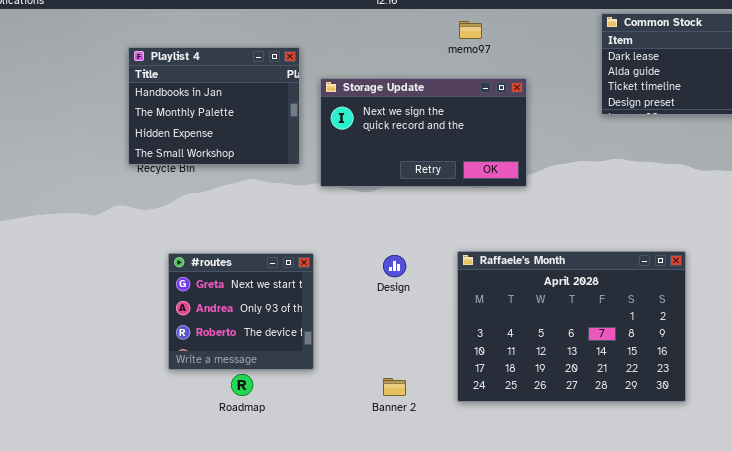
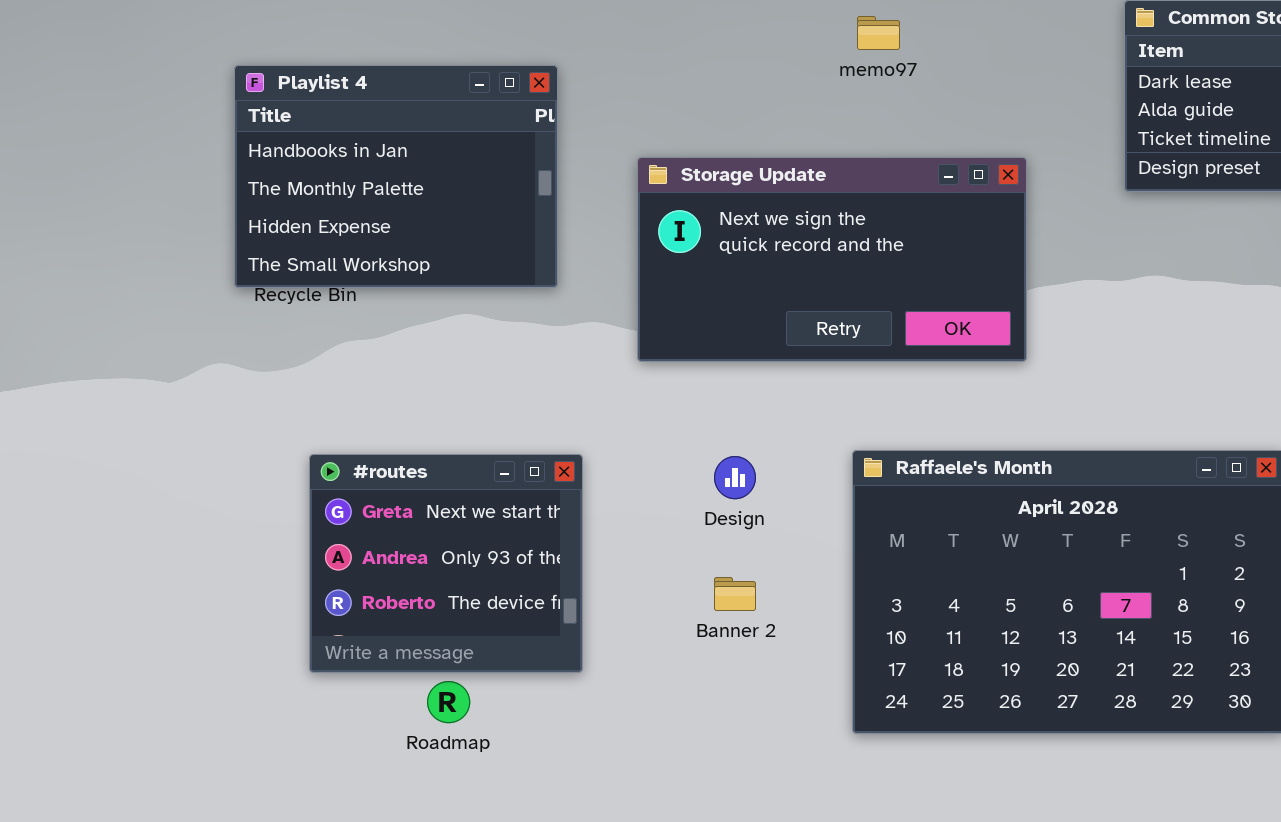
Storage Update: [320,78,527,187] -> [637,157,1027,362], moved
Banner 2: [383,378,406,396] -> [714,577,756,611], moved

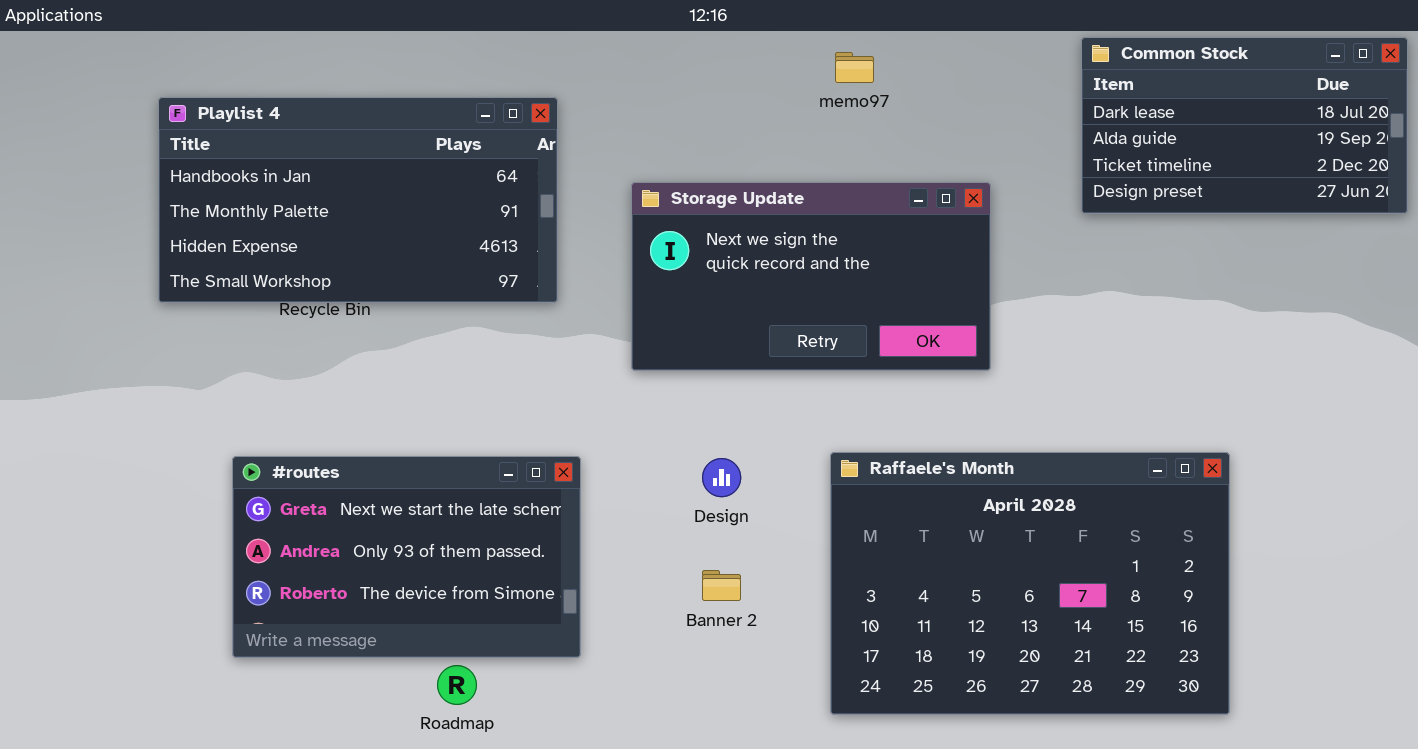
Playlist 4: [234,65,558,288] -> [158,97,558,303], resized
#routes: [309,454,583,673] -> [232,456,581,658], resized

